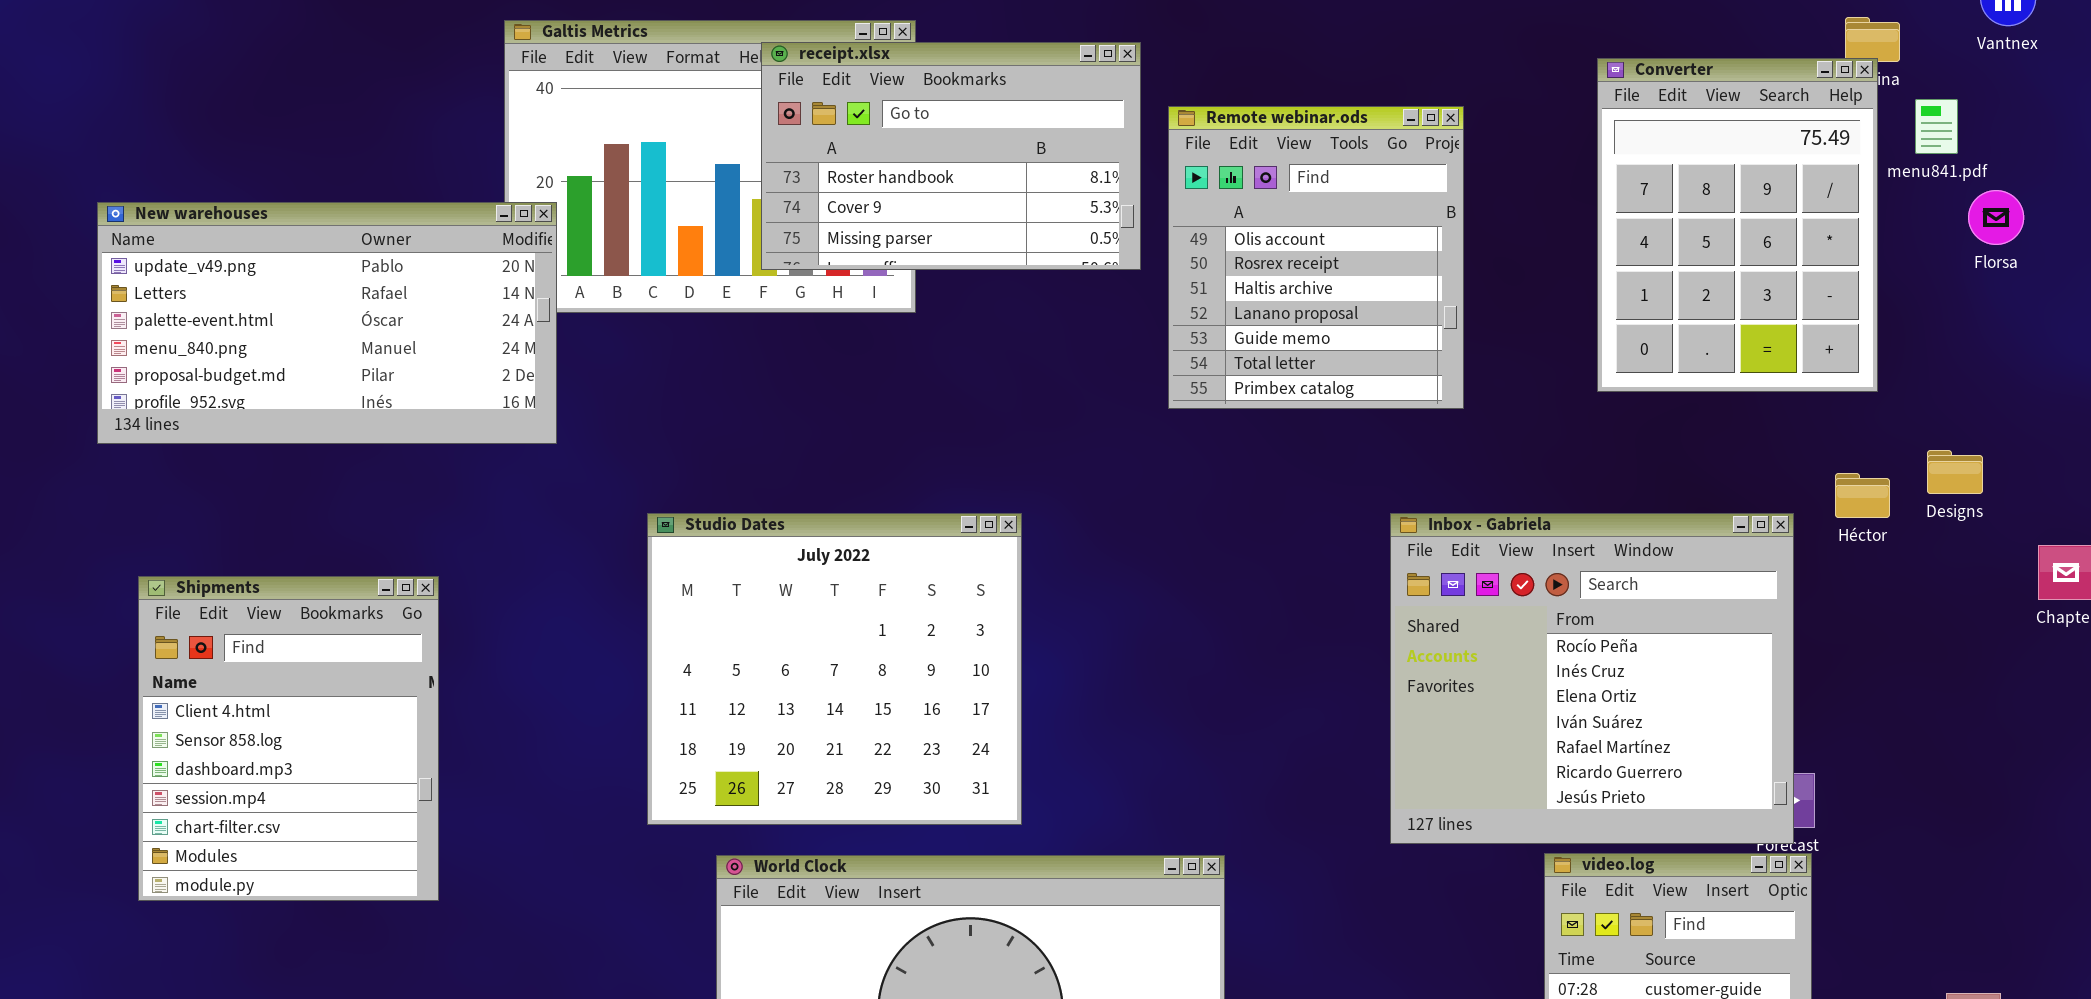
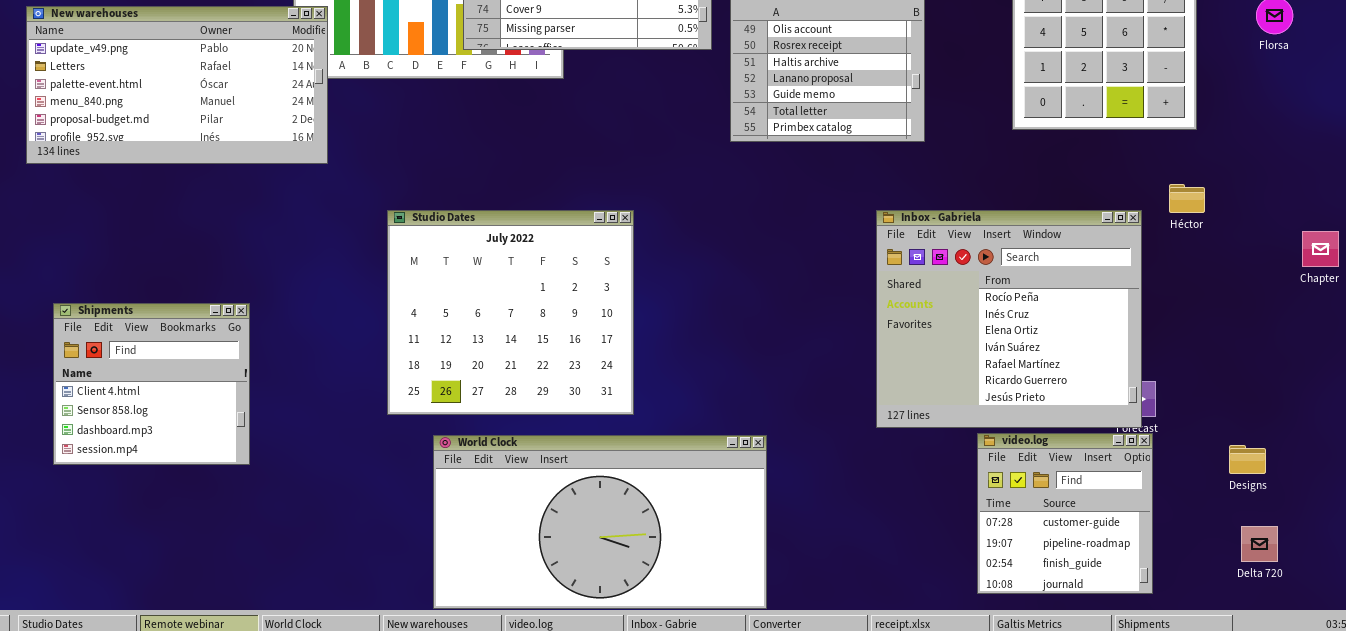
Designs: [1927,450,1983,494] -> [1229,445,1266,474], moved
Shipments: [138,576,439,901] -> [53,303,250,465], resized

